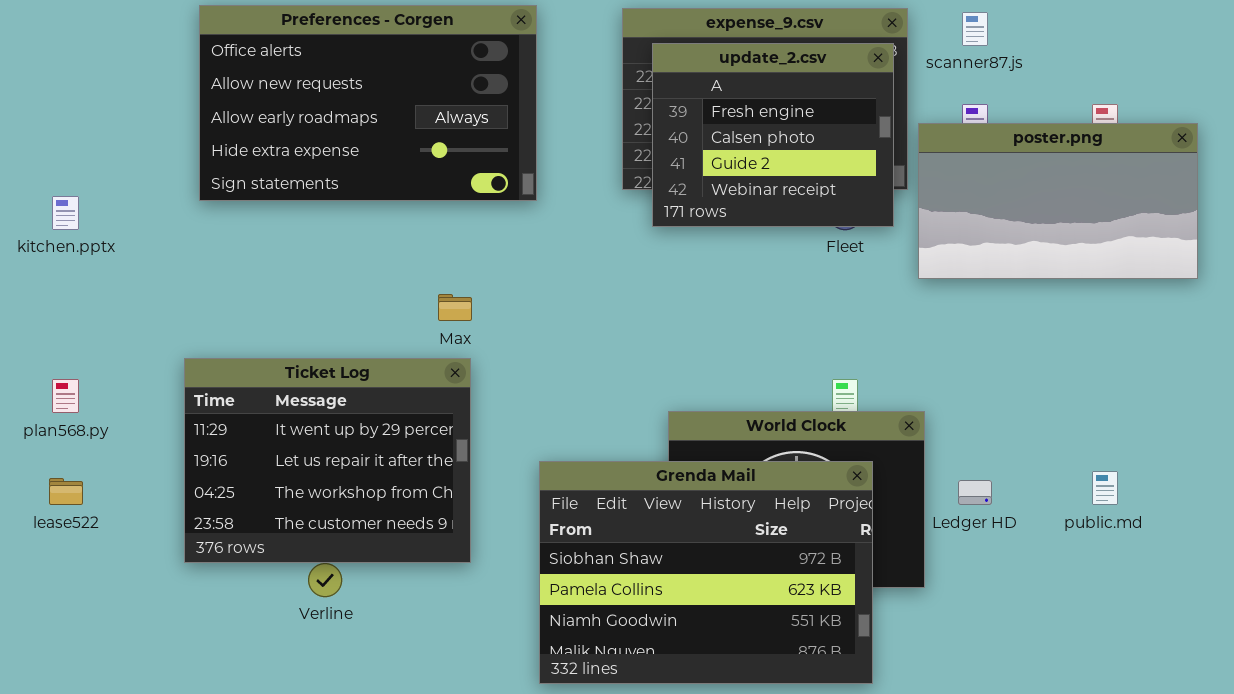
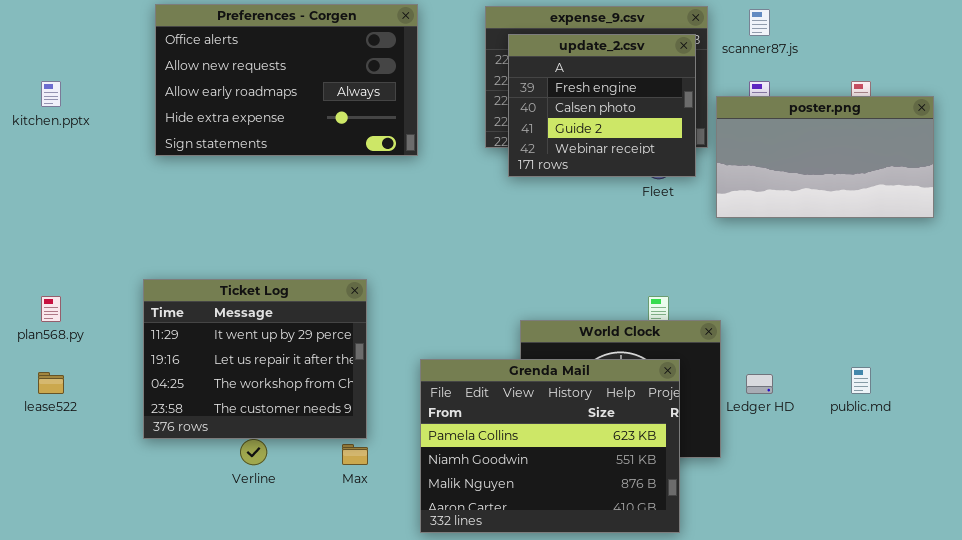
kitchen.pptx: [52,196,79,230] -> [41,81,61,107], moved
Max: [438,294,472,321] -> [342,444,368,465], moved
Grenda Mail: [539,461,873,684] -> [420,359,680,533], scrolled down 1 row

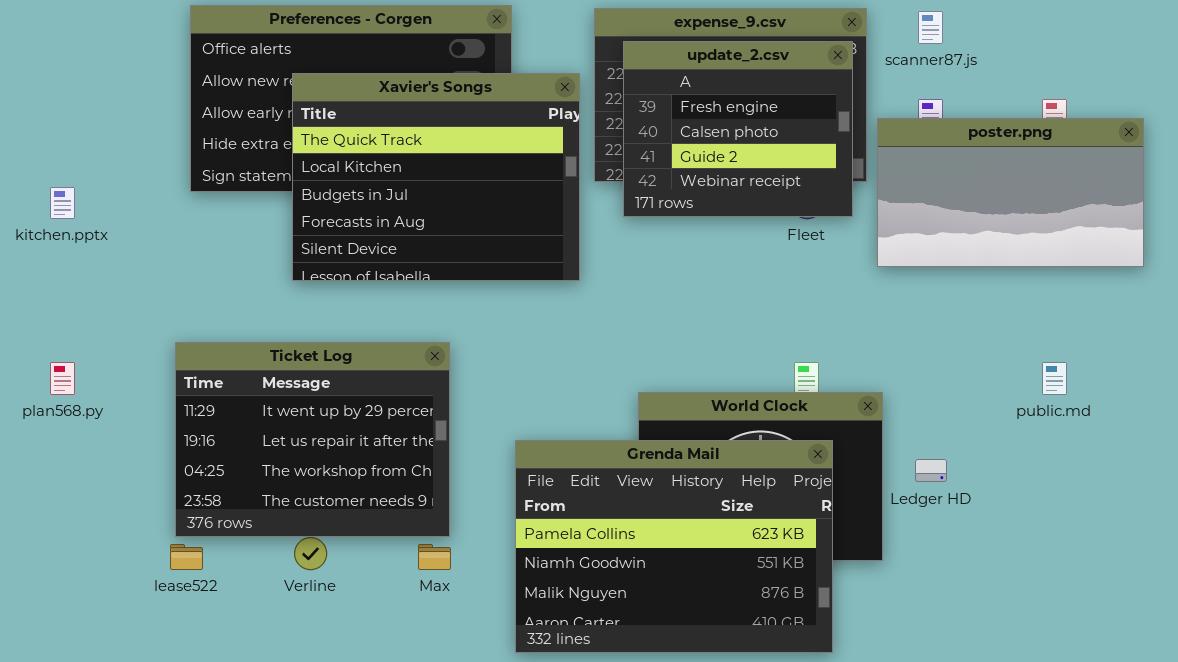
Xavier's Songs: none -> [292,73,580,281], opened
kitchen.pptx: [41,81,61,107] -> [50,187,75,219], moved
public.md: [851,367,871,394] -> [1042,362,1067,395], moved
lease522: [38,372,64,394] -> [170,544,203,570], moved

